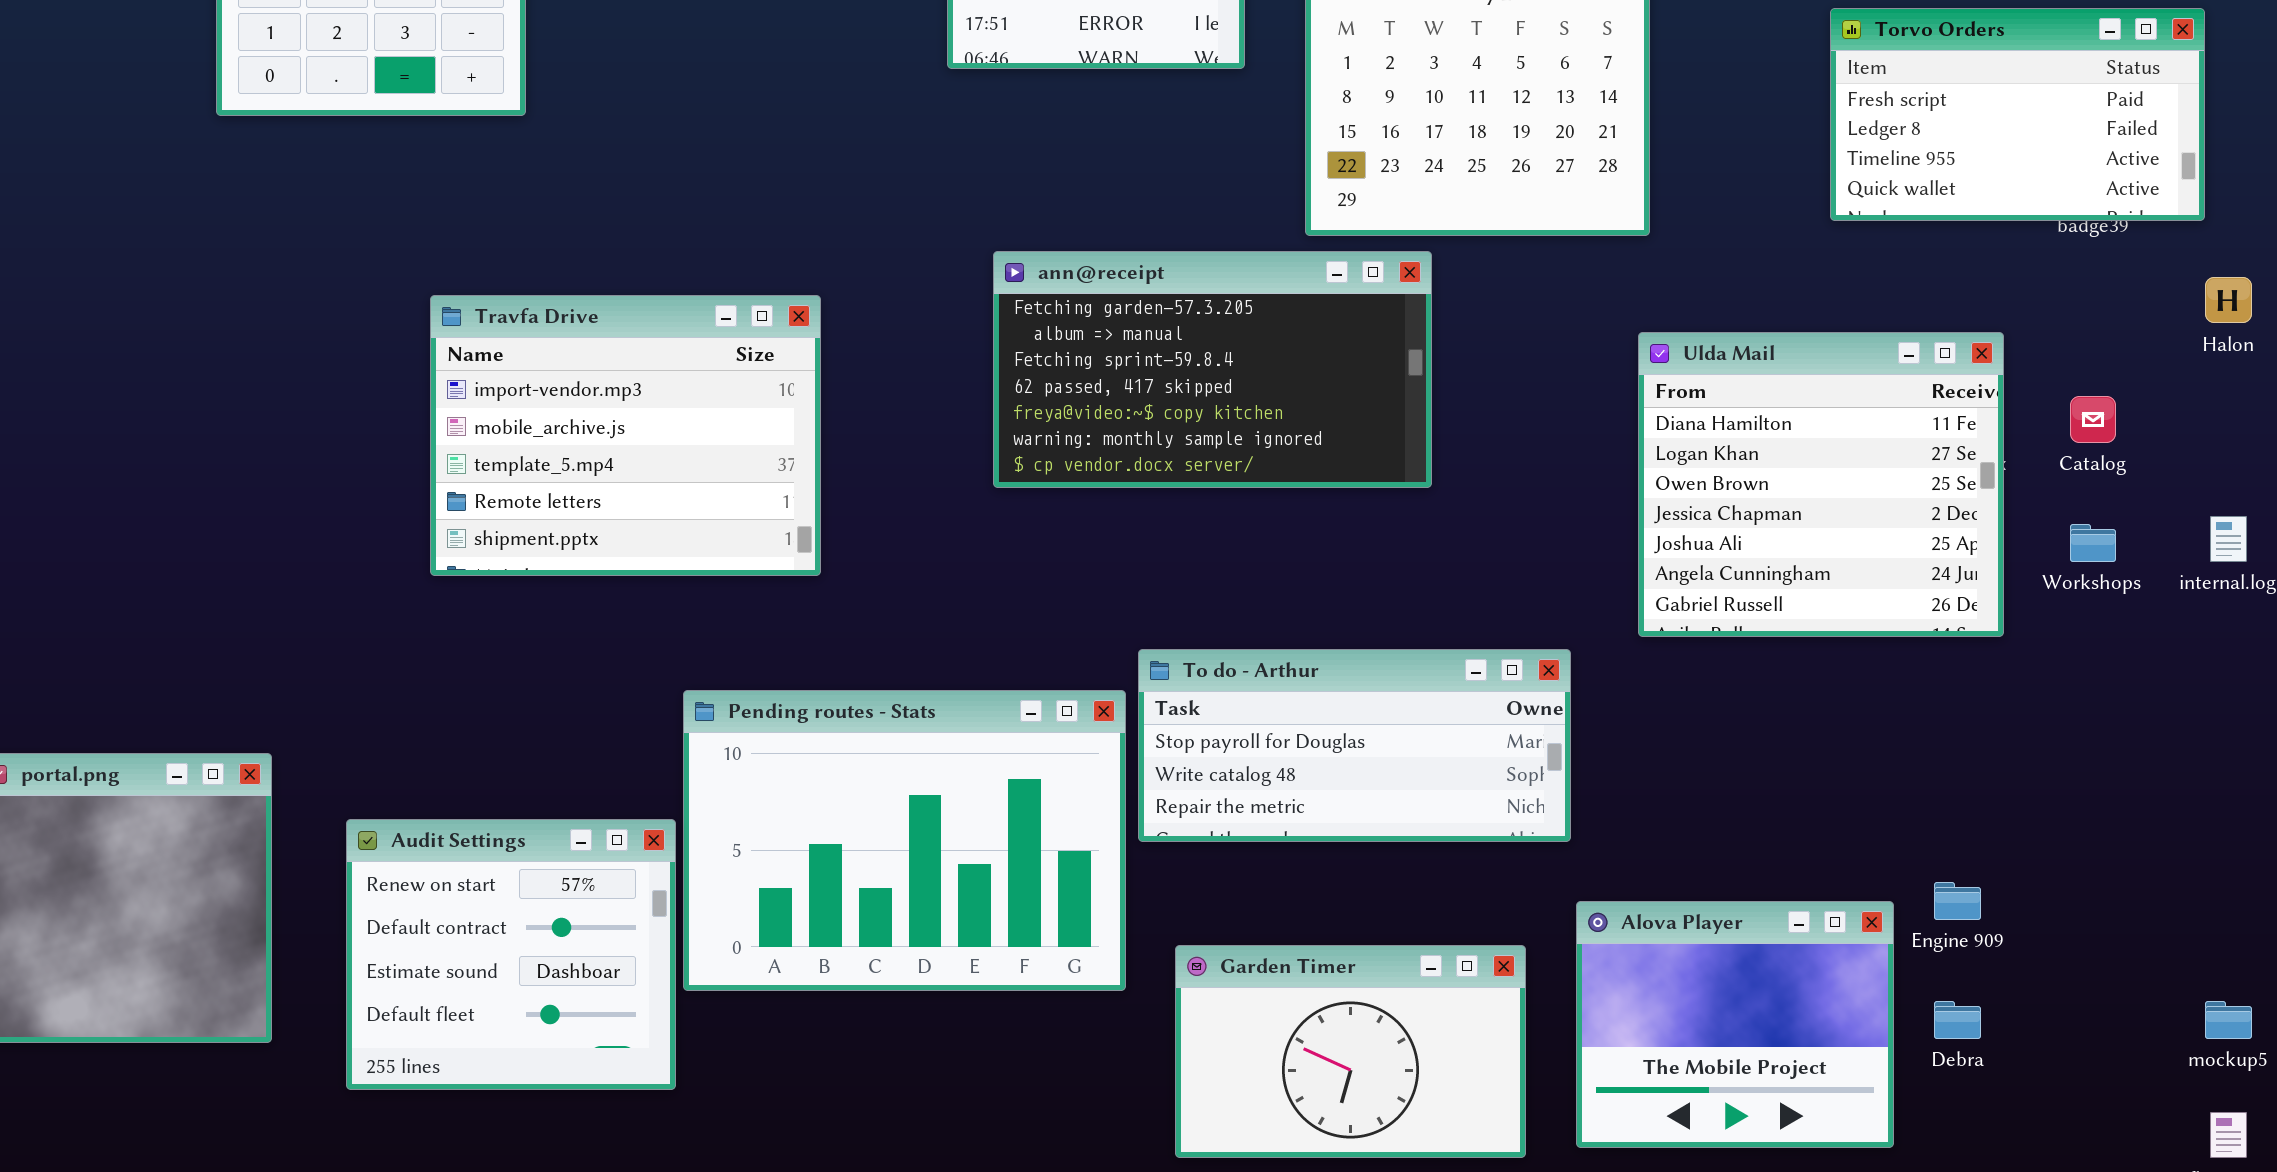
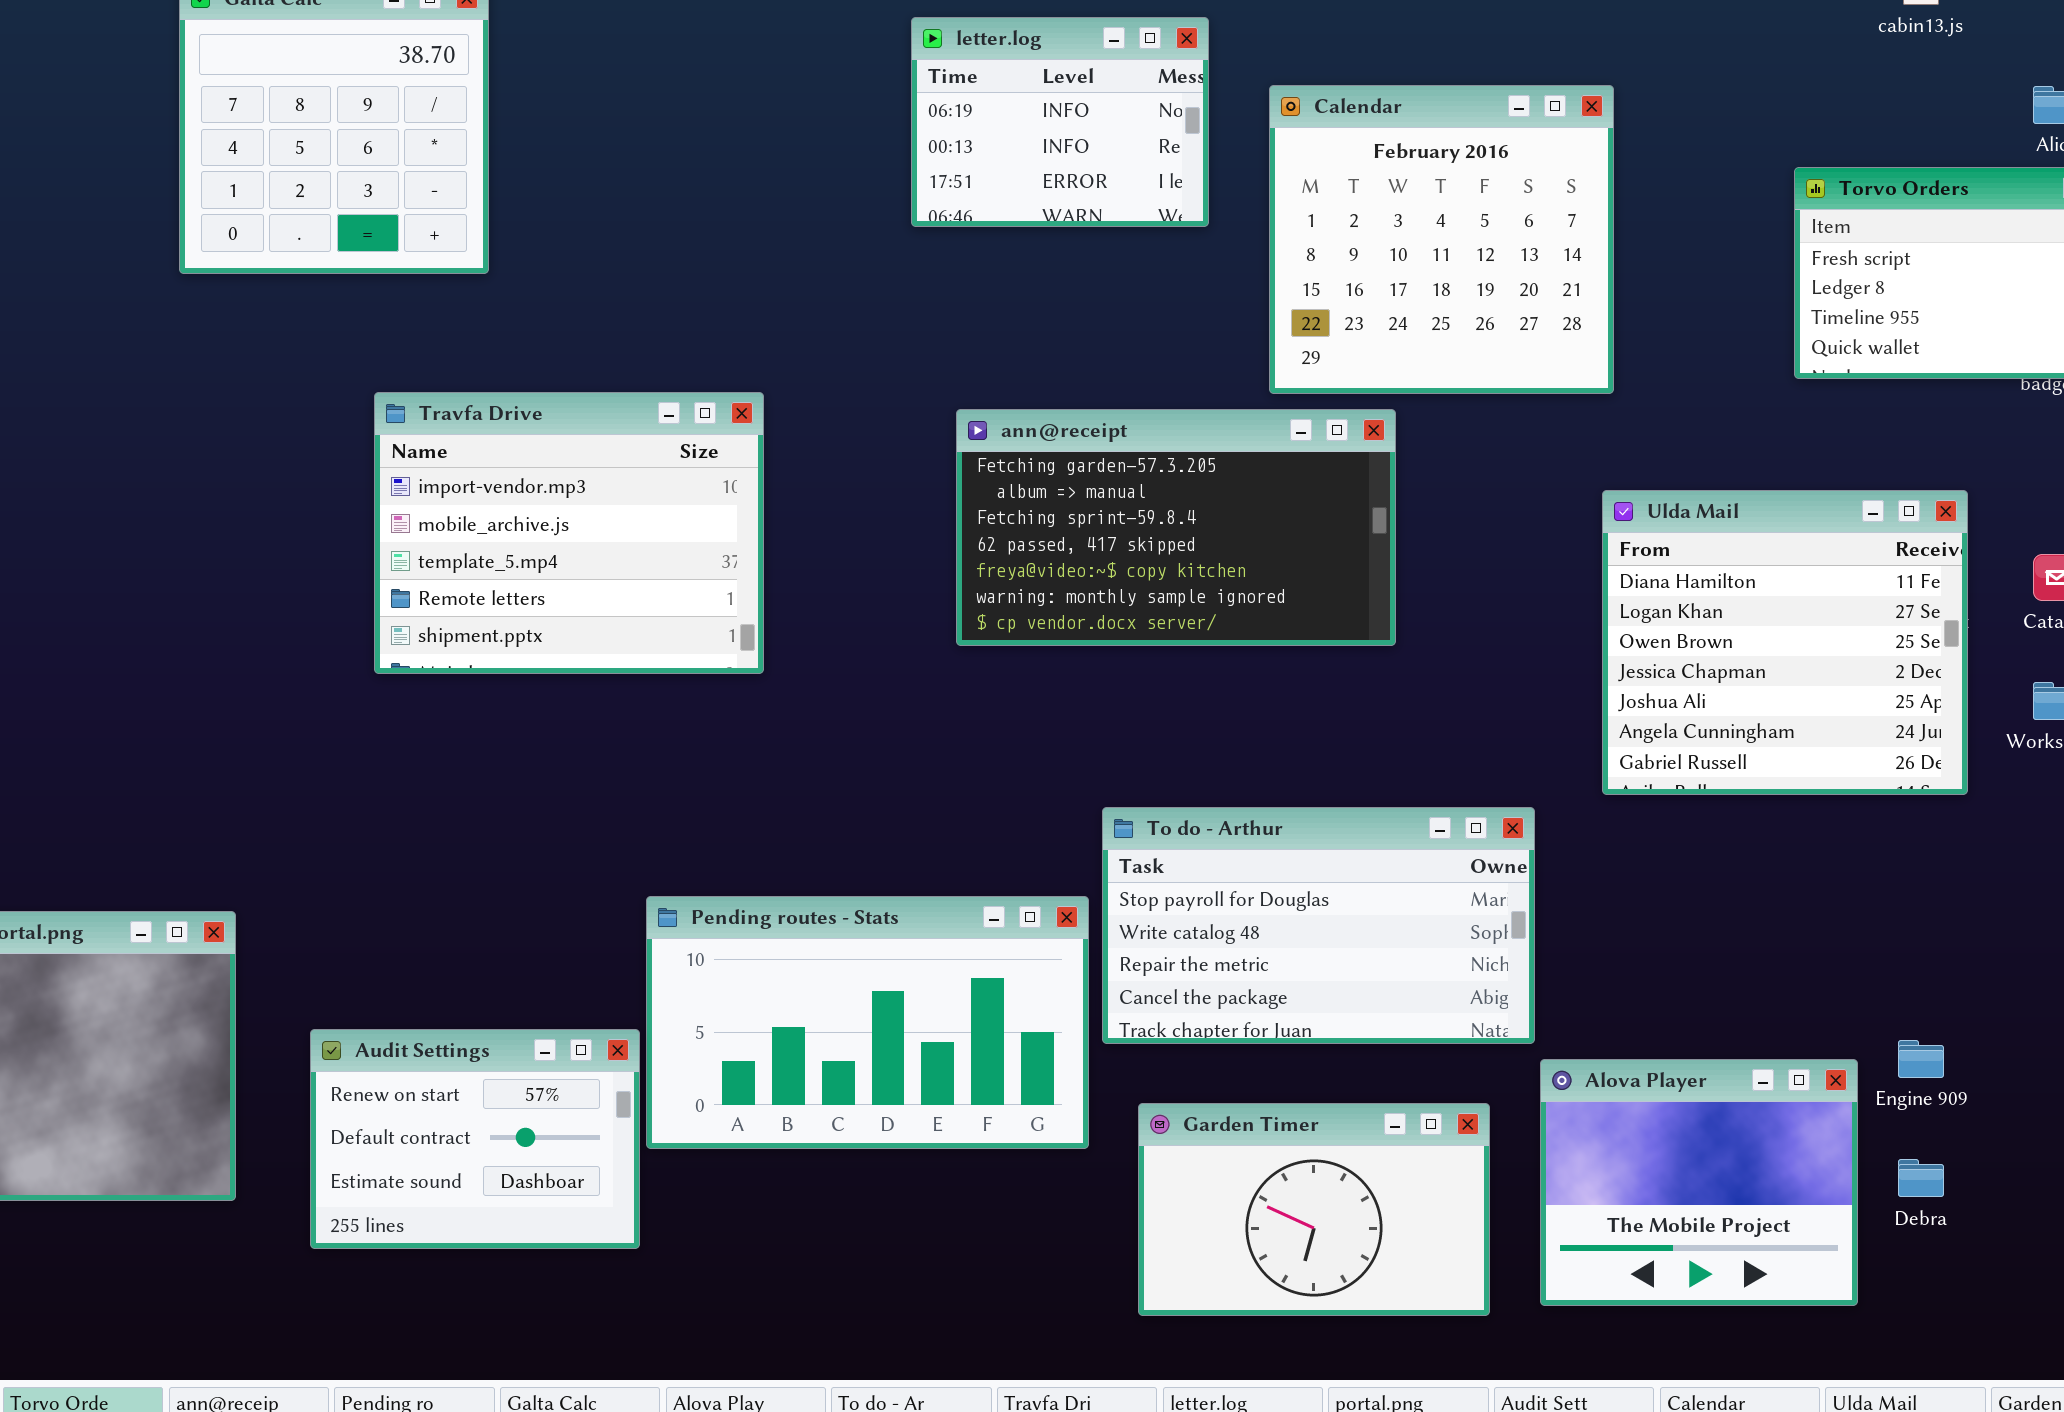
Travfa Drive: [430,295,821,576] -> [374,392,764,674], moved
To do - Arthur: [1138,649,1571,842] -> [1102,807,1535,1044], resized
Pending routes - Stats: [683,690,1126,991] -> [646,896,1089,1149], resized
Audit Settings: [346,819,676,1090] -> [310,1029,640,1249], resized

